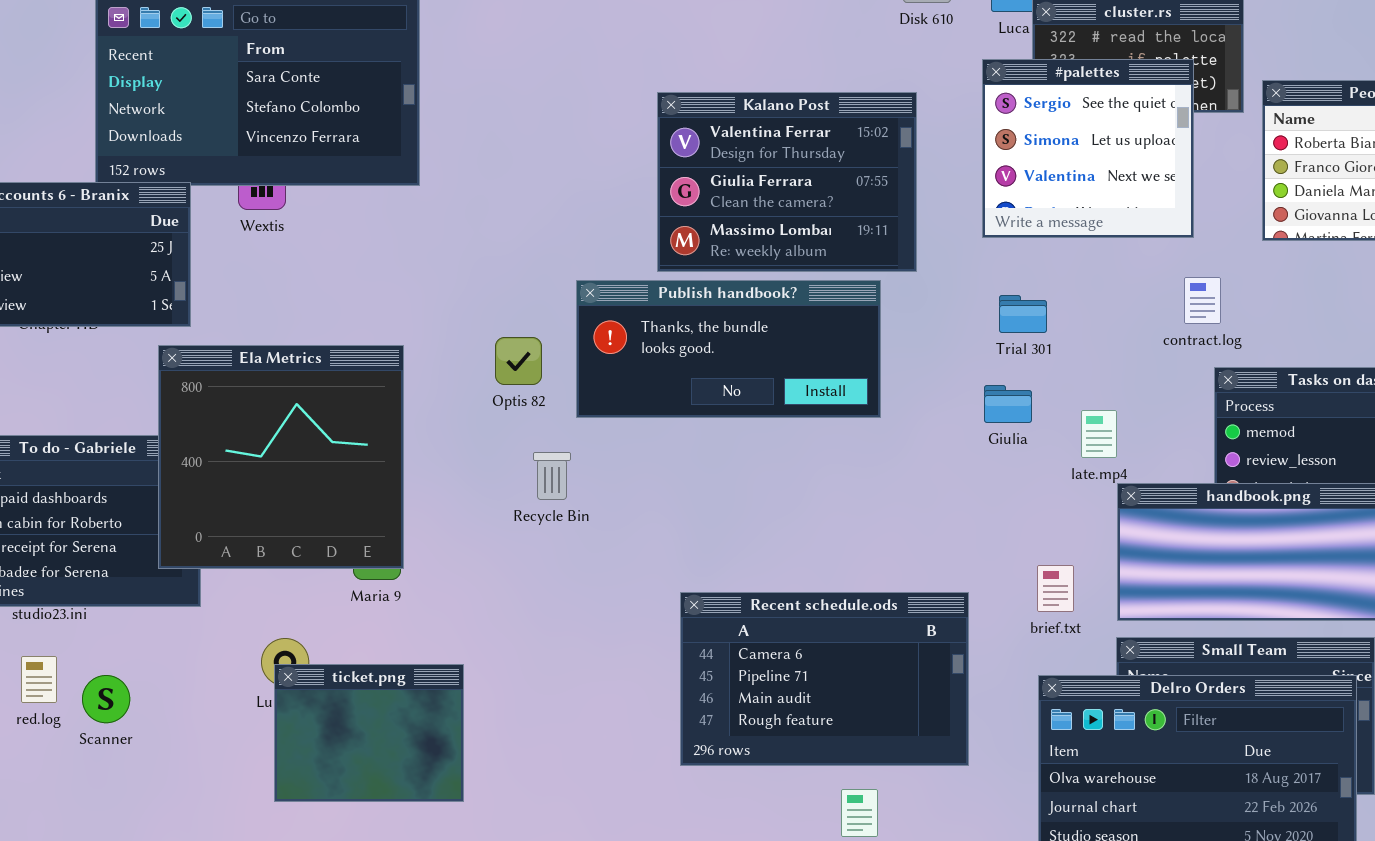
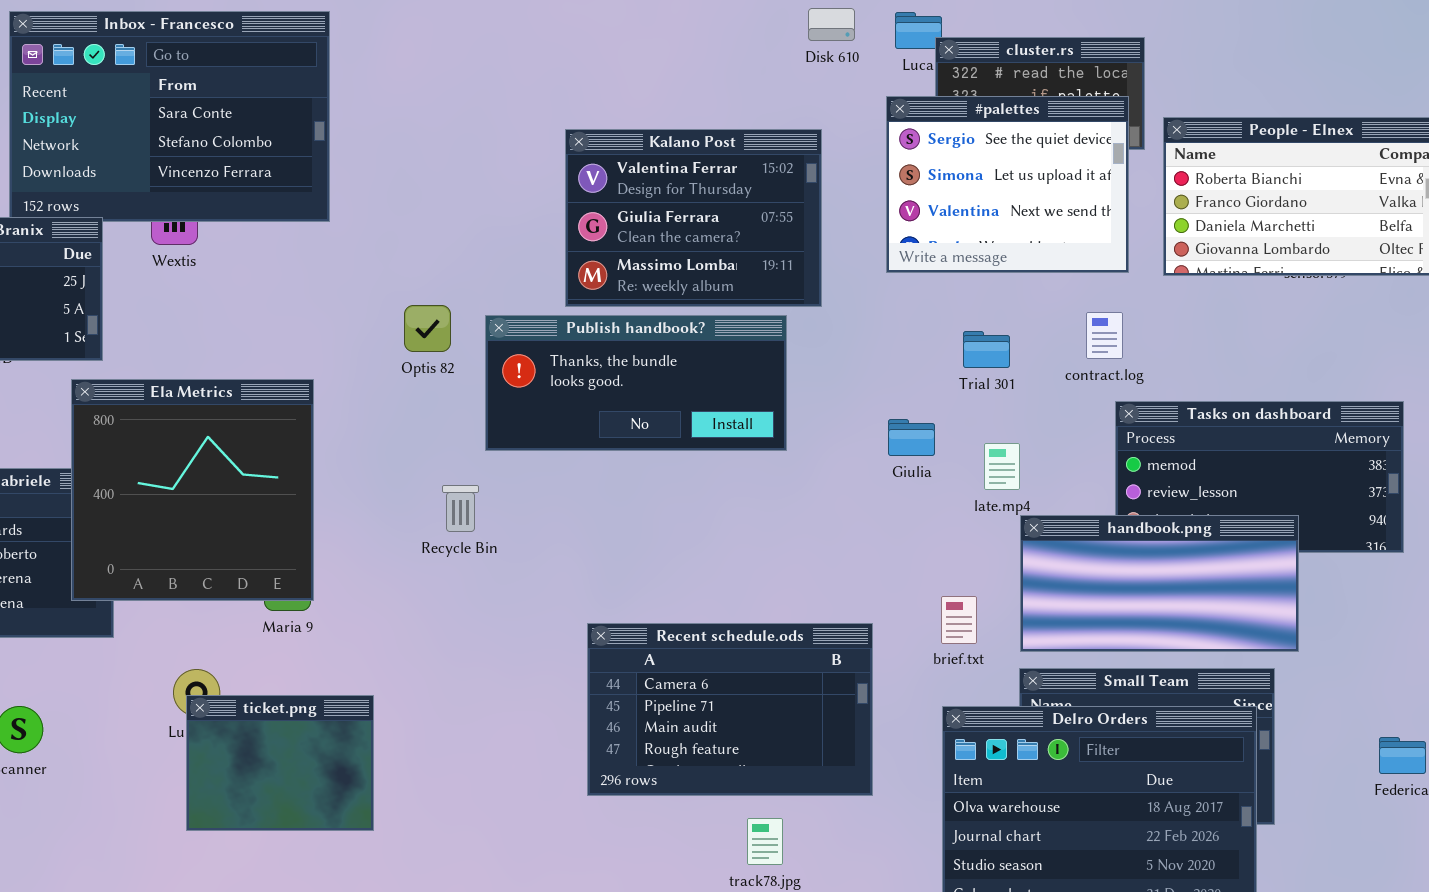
#palettes: [982,59,1194,238] -> [886,96,1129,273], resized
Trial 301: [999,295,1047,333] -> [963,331,1010,368], moved
Optis 82: [495,337,542,385] -> [404,305,451,352], moved

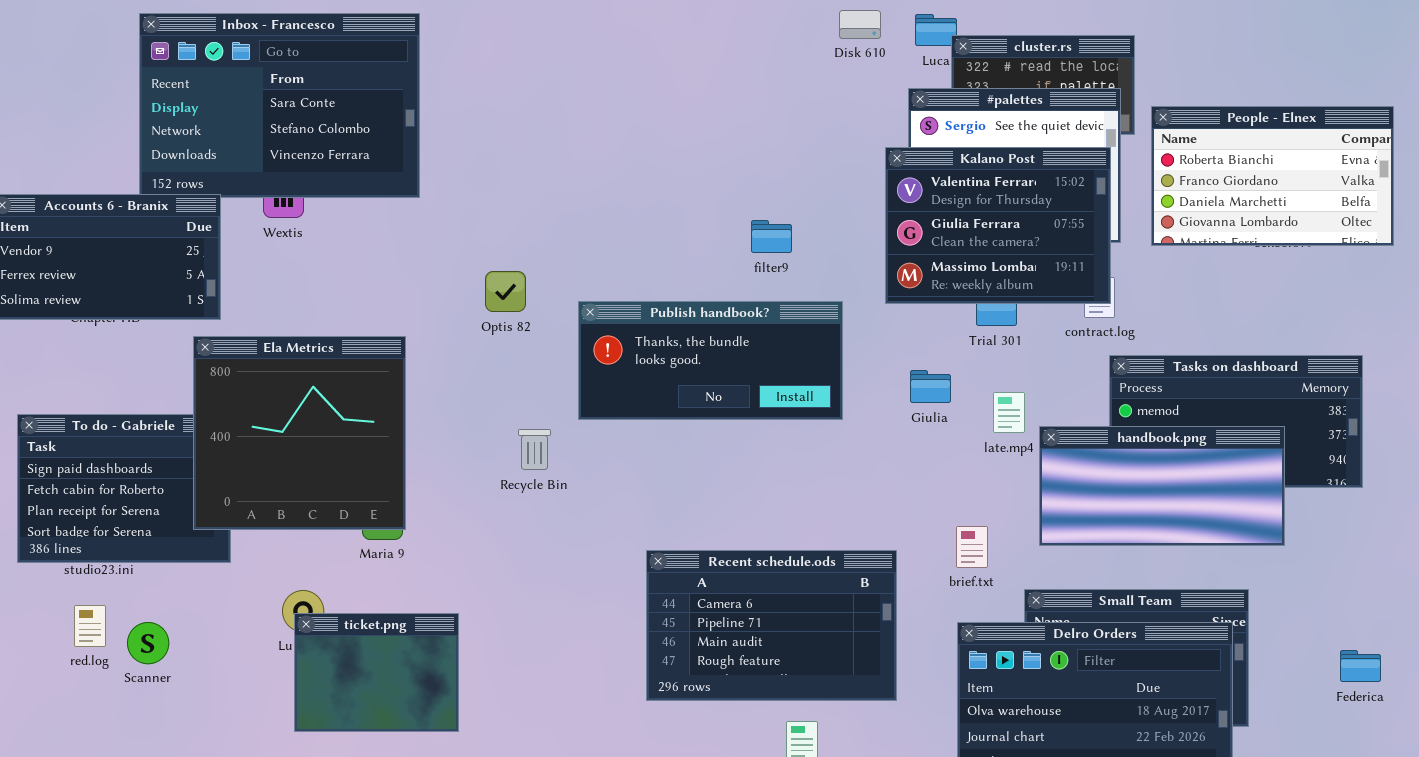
Kalano Post: [565,129,822,307] -> [885,147,1111,304], moved
Publish handbook?: [485,315,787,451] -> [578,301,843,420], moved
handbook.png: [1020,515,1299,652] -> [1039,426,1285,546], moved

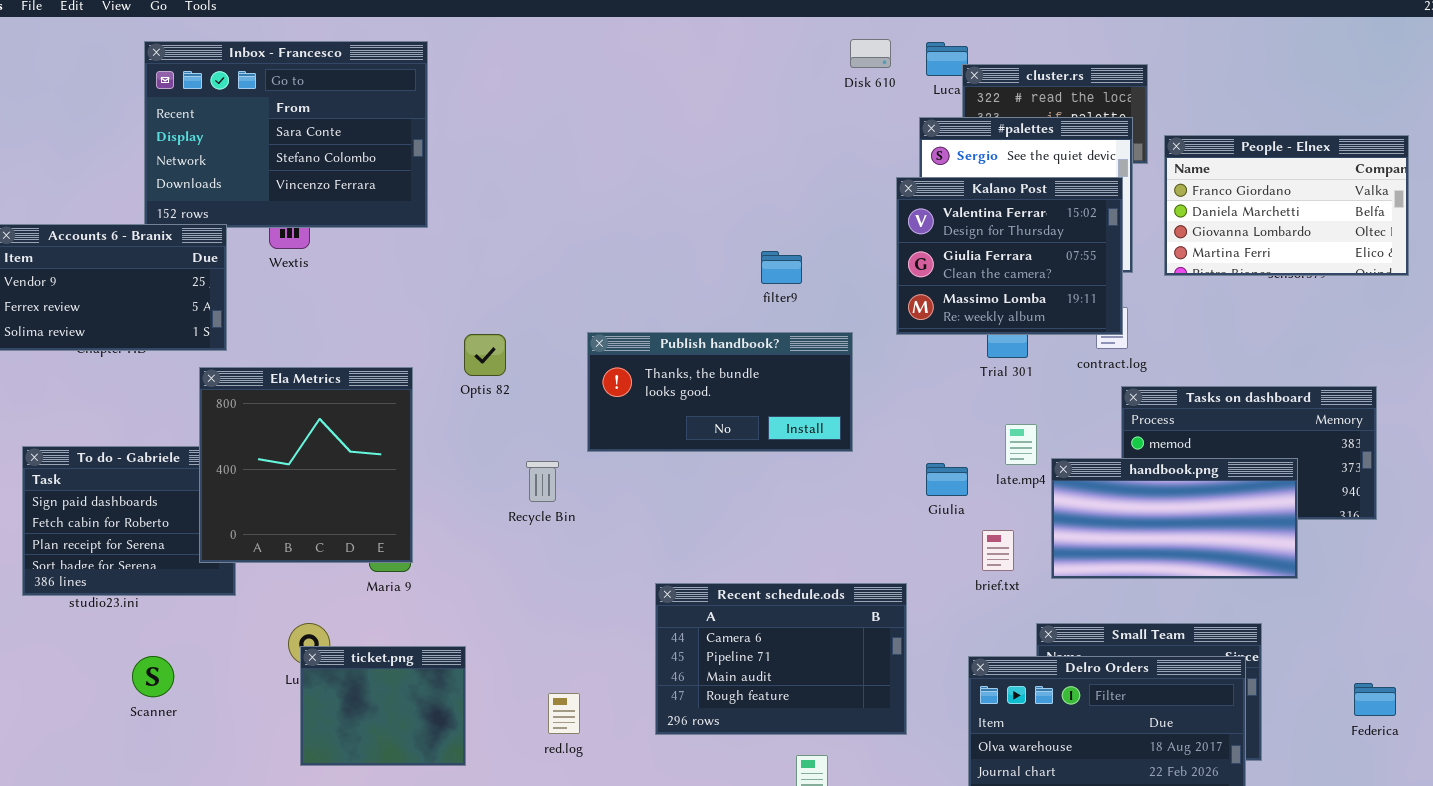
People - Elnex: [1151,106,1394,246] -> [1164,135,1409,276], scrolled down 1 row
Optis 82: [485,271,526,312] -> [464,334,506,376], moved
Giulia: [910,370,951,403] -> [926,463,968,496], moved
brief.txt: [956,526,988,568] -> [982,530,1014,571], moved
red.log: [74,605,106,647] -> [548,693,580,734], moved

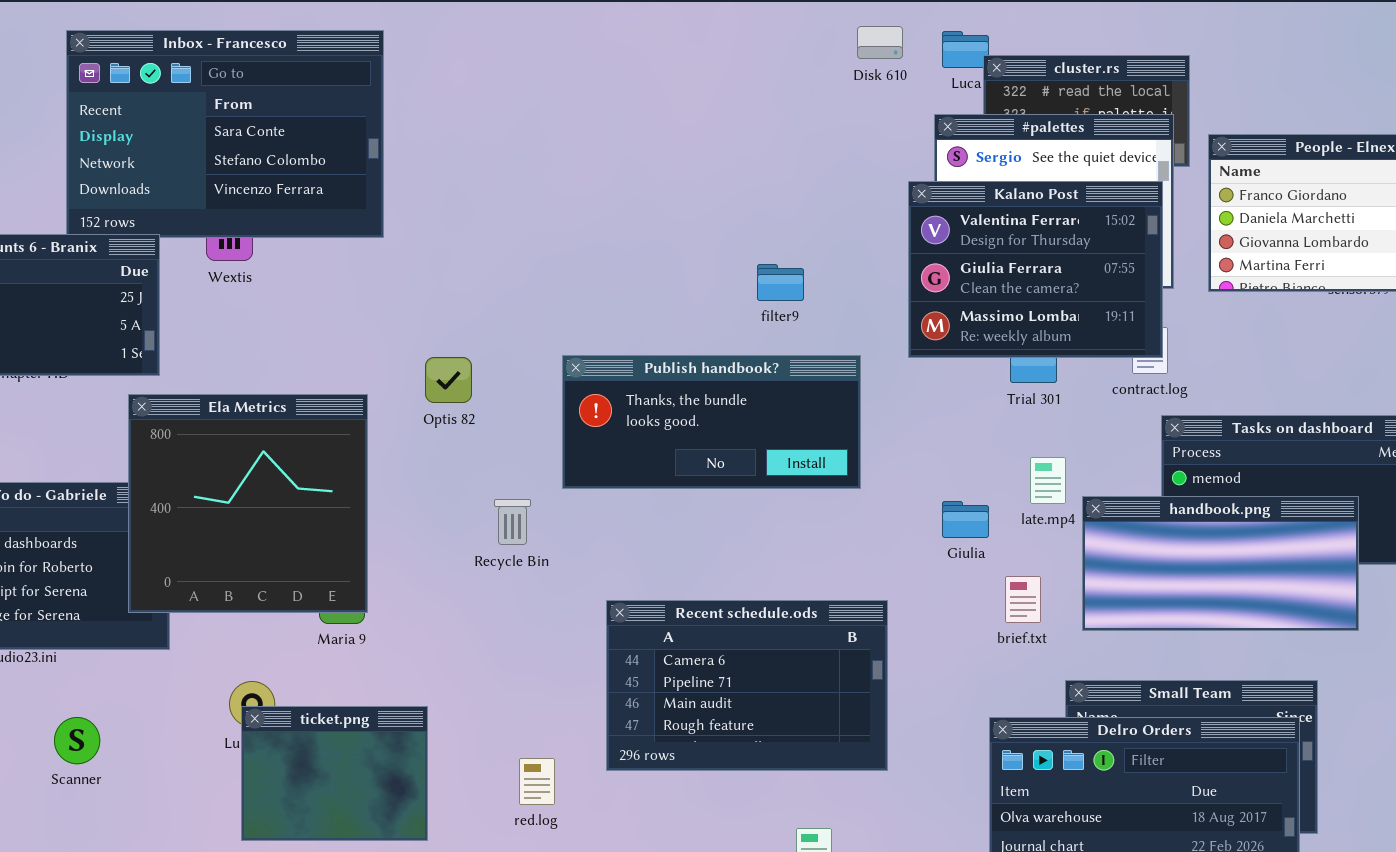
Recent schedule.ods: [655,583,907,735] -> [606,600,888,771], moved

